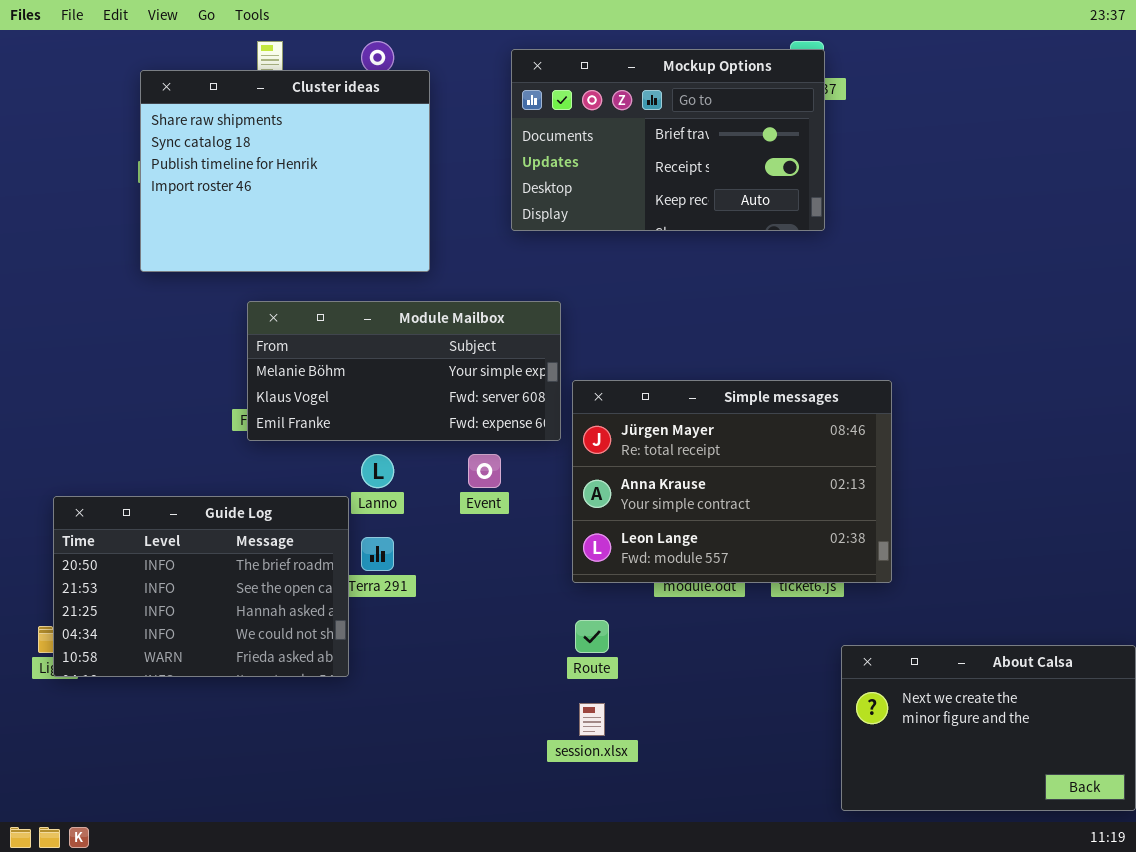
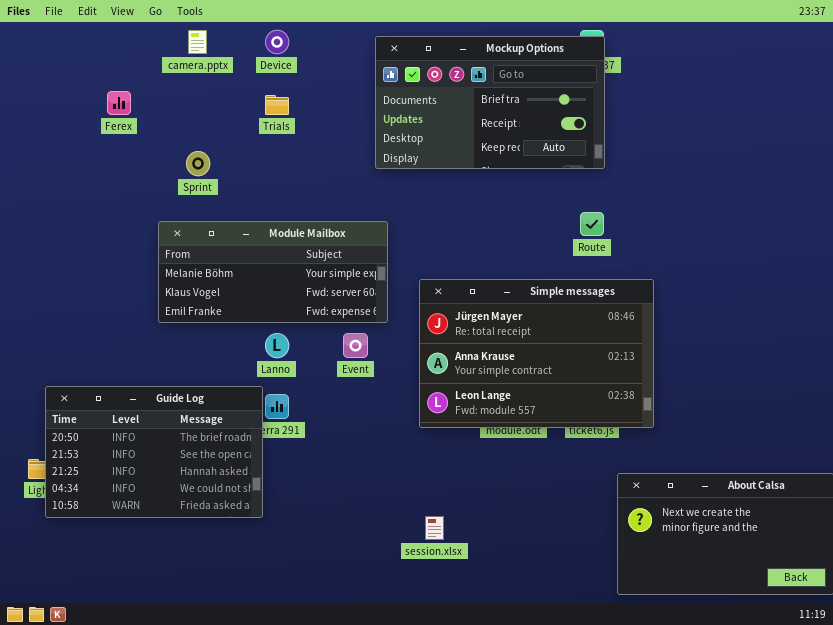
Cluster ideas: [140,70,430,272] -> none, closed
Module Mailbox: [247,301,561,441] -> [158,221,388,323], moved
Guide Log: [53,496,349,677] -> [45,386,263,518], moved
Route: [575,620,609,653] -> [580,212,604,236], moved

